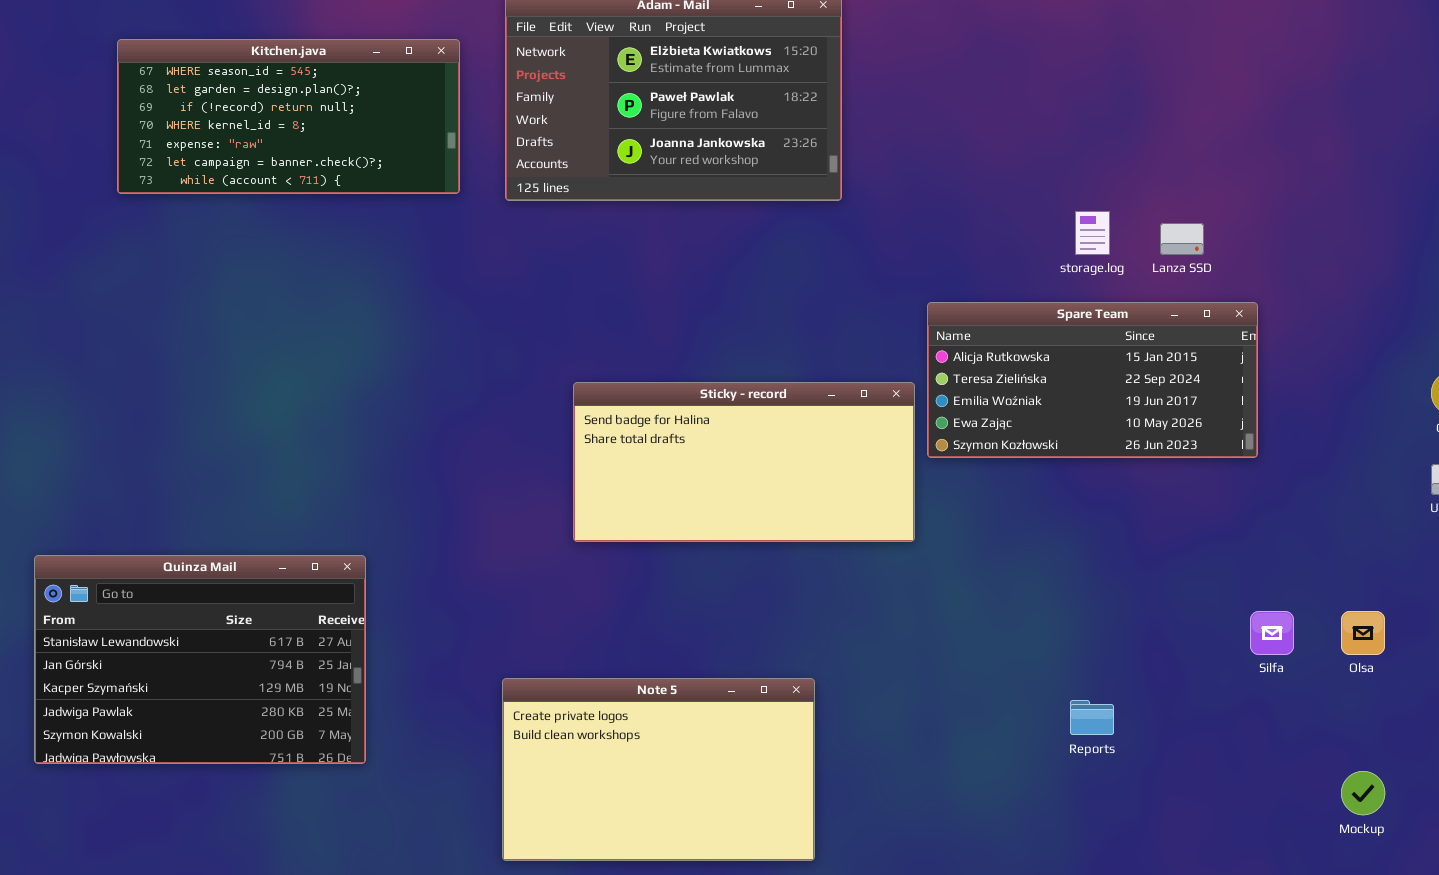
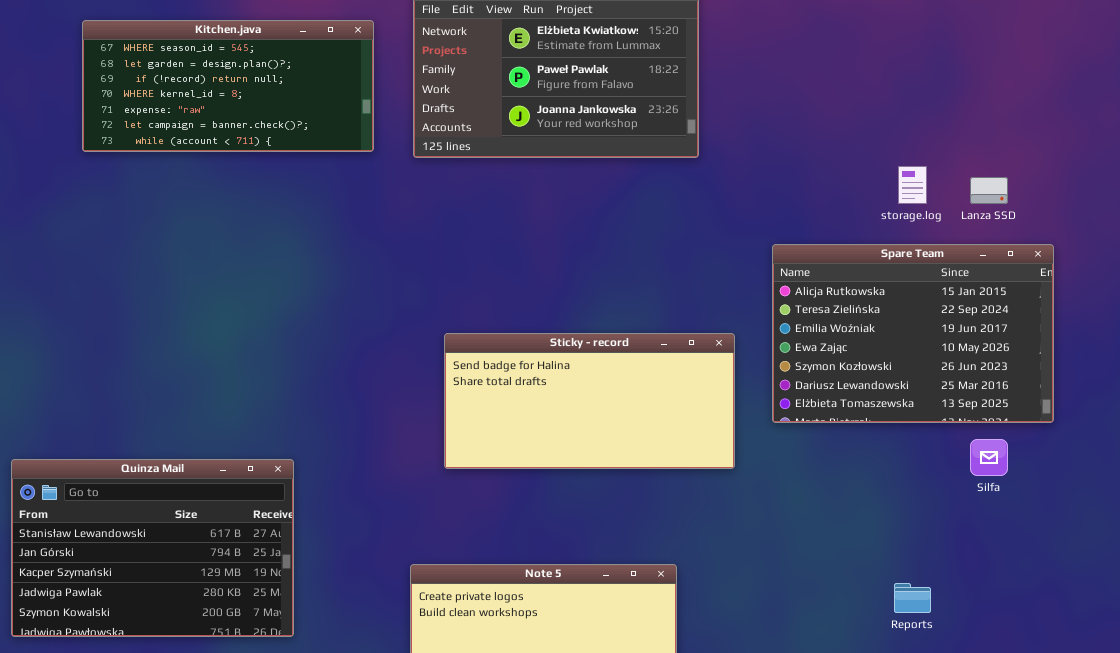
Spare Team: [927,302,1258,458] -> [772,244,1054,423], resized
Sticky - record: [573,382,915,542] -> [444,333,735,469], moved
Silfa: [1250,611,1294,655] -> [970,439,1008,476], moved

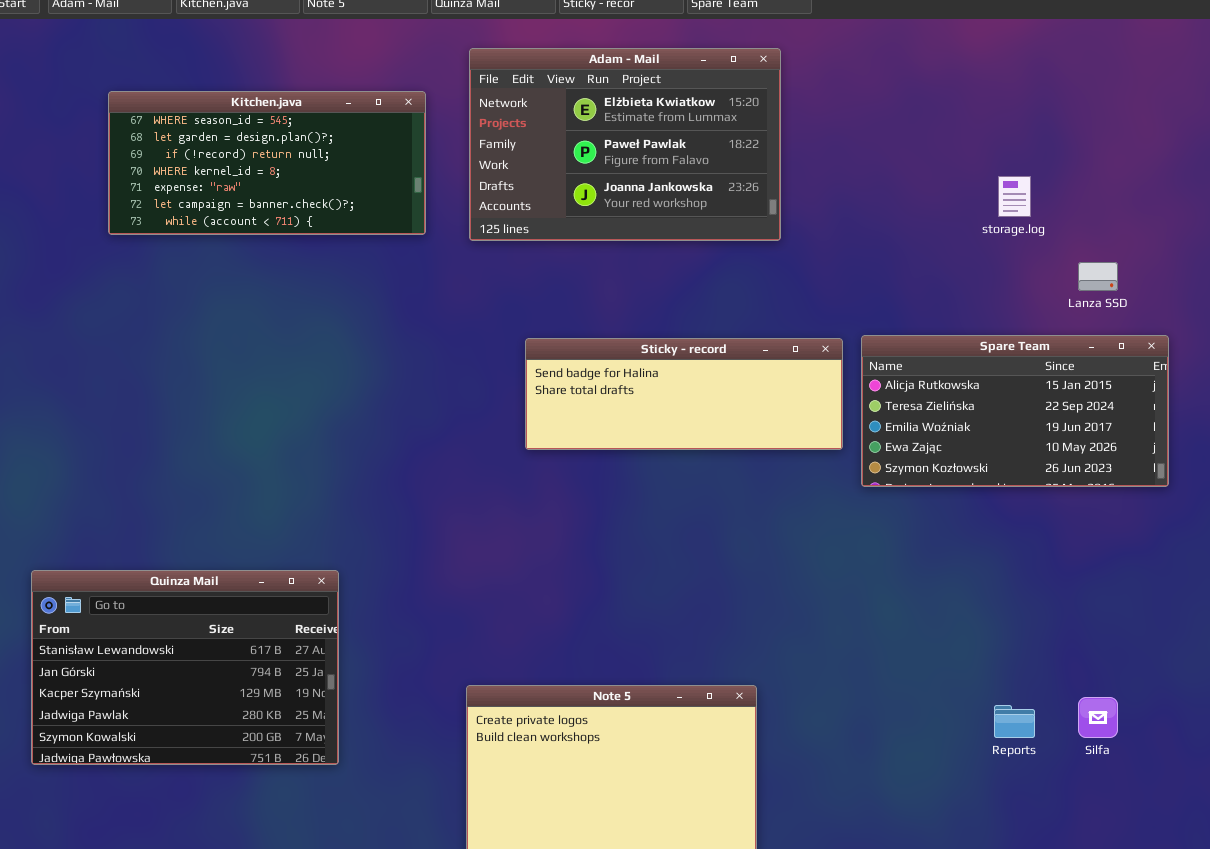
storage.log: [898,166,927,204] -> [998,176,1031,217], moved
Spare Team: [772,244,1054,423] -> [861,335,1169,487], resized
Sticky - record: [444,333,735,469] -> [525,338,843,450], moved, resized
Silfa: [970,439,1008,476] -> [1078,697,1118,738], moved

